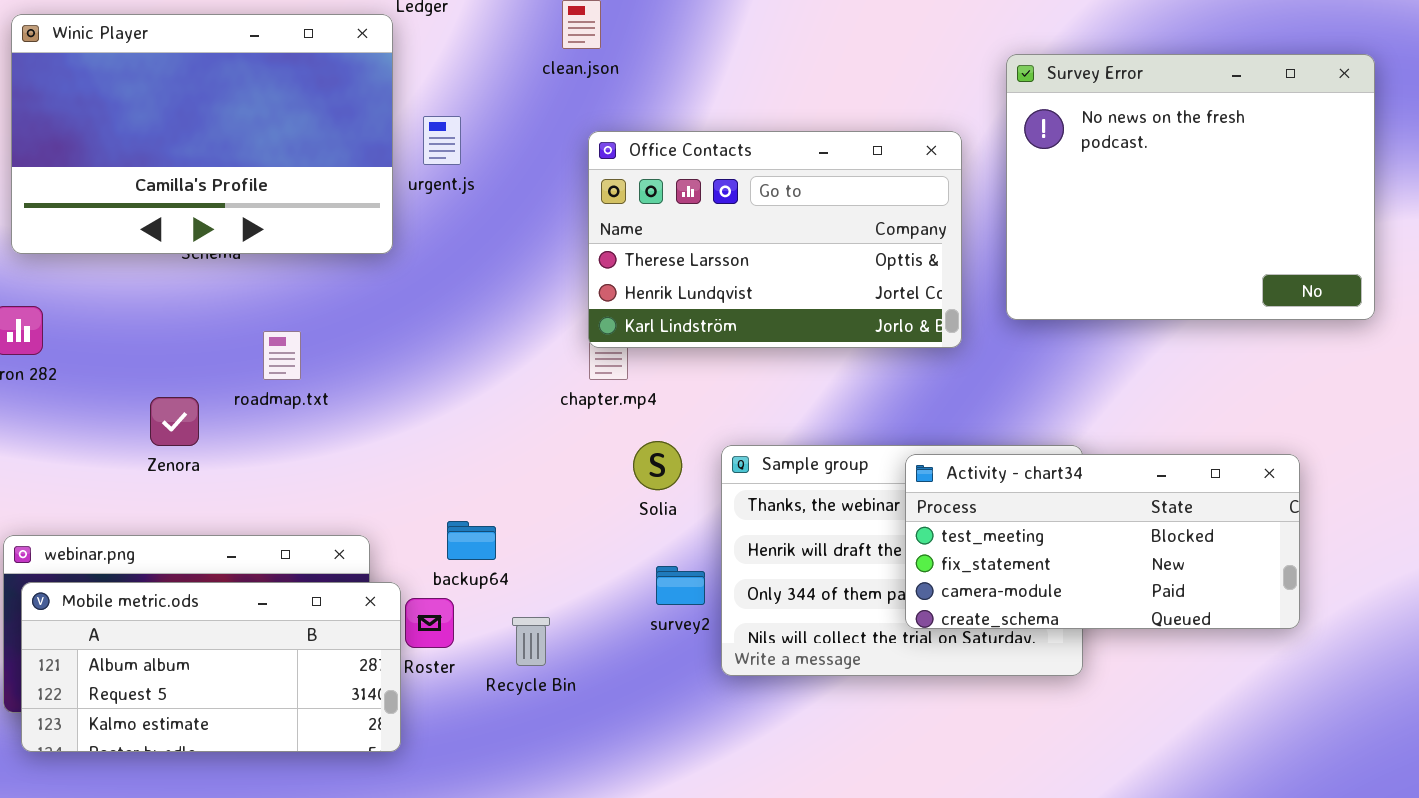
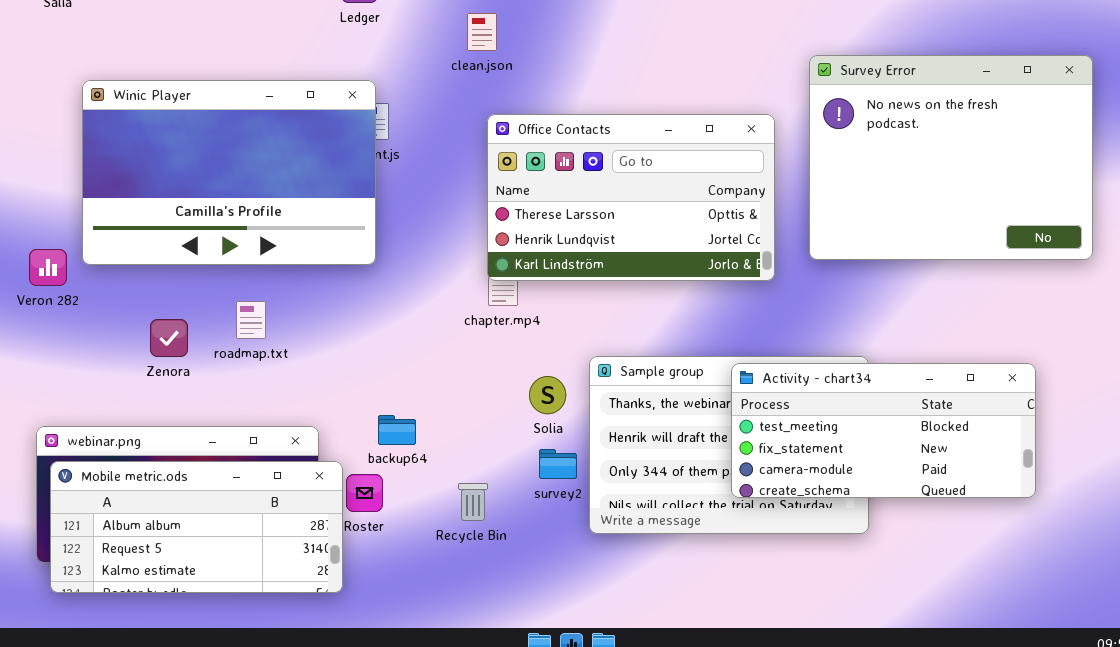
Winic Player: [11,14,393,254] -> [82,80,376,265], moved
roadmap.txt: [263,331,301,380] -> [236,301,266,339], moved
Solia: [633,441,682,490] -> [529,376,566,414], moved
Recycle Bin: [512,617,550,666] -> [458,483,488,521], moved

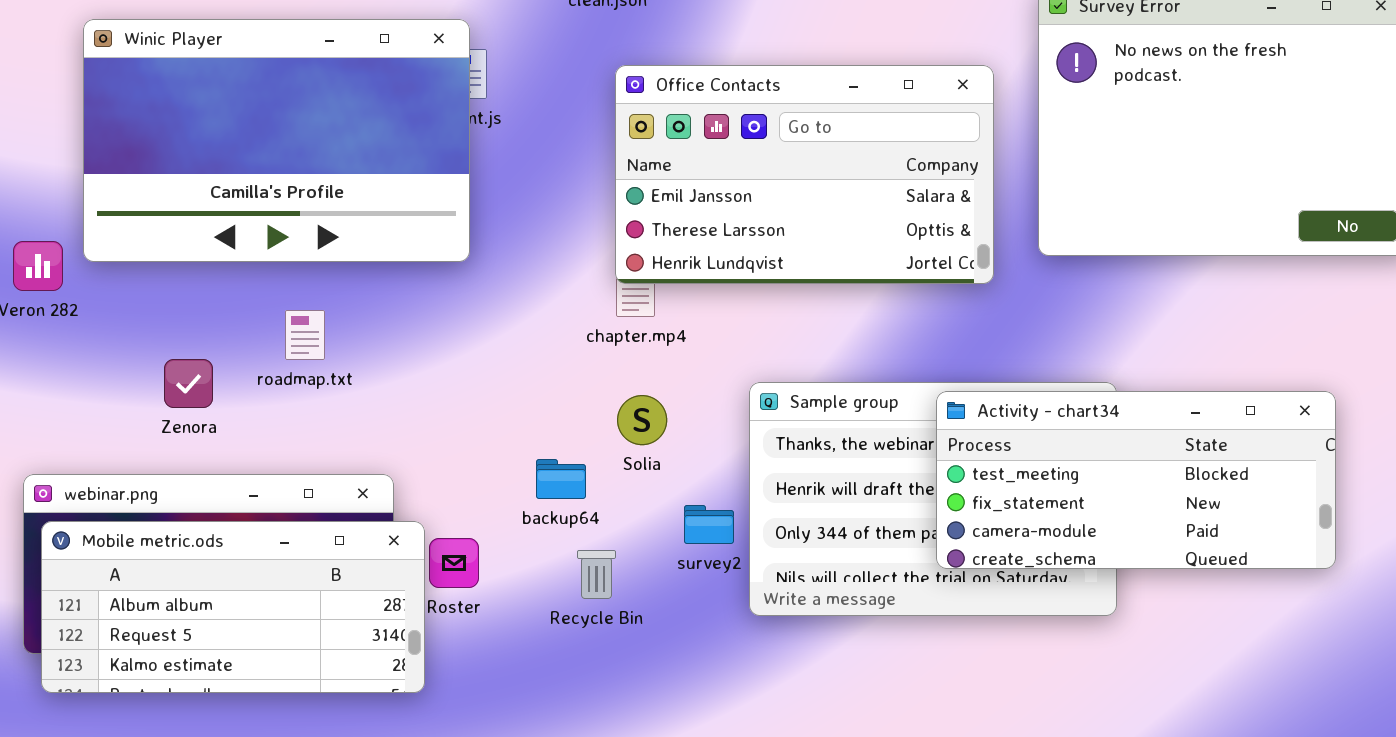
Office Contacts: [487,114,775,281] -> [615,65,994,284], scrolled up 1 row
Zenora: [150,319,188,357] -> [164,359,213,408], moved
Solia: [529,376,566,414] -> [617,395,667,445], moved
backup64: [378,415,416,445] -> [536,459,586,499], moved

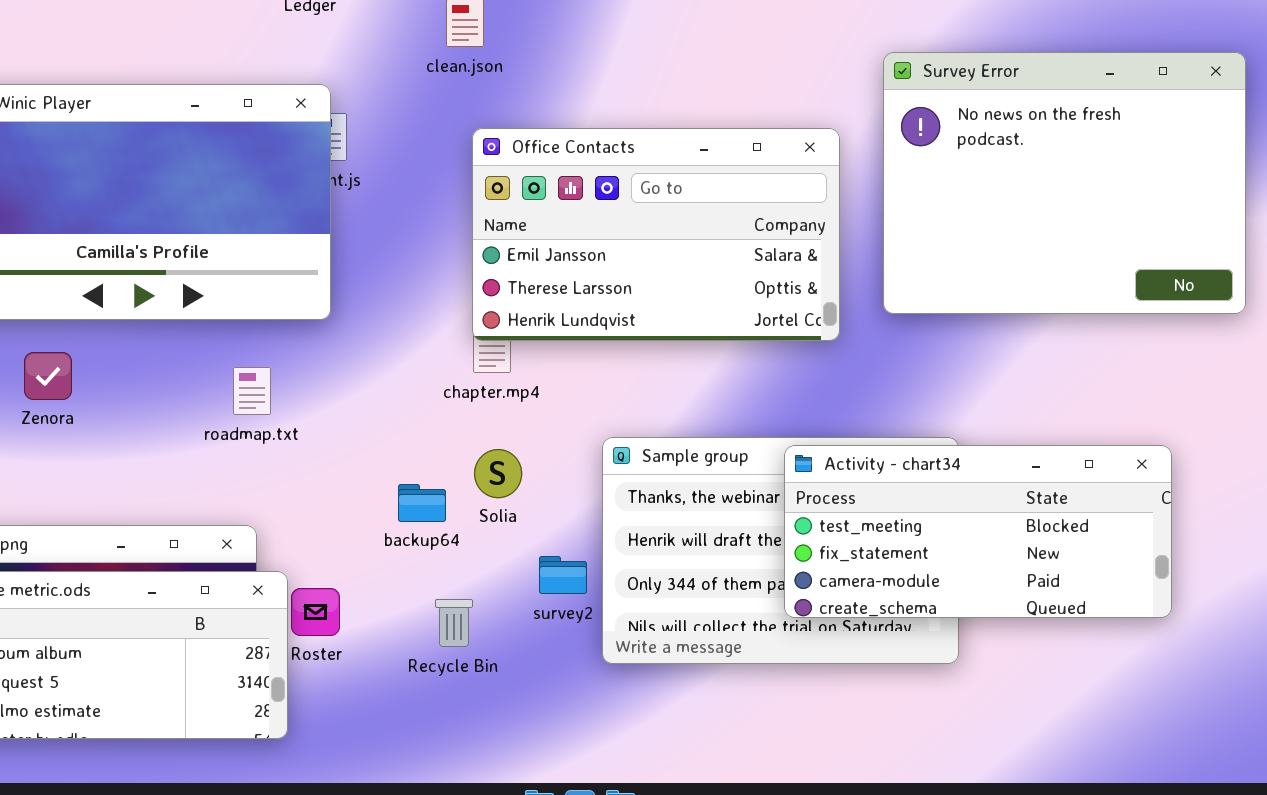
roadmap.txt: [285,310,325,360] -> [233,367,271,415], moved
Zenora: [164,359,213,408] -> [24,352,72,400], moved
backup64: [536,459,586,499] -> [398,484,446,522], moved

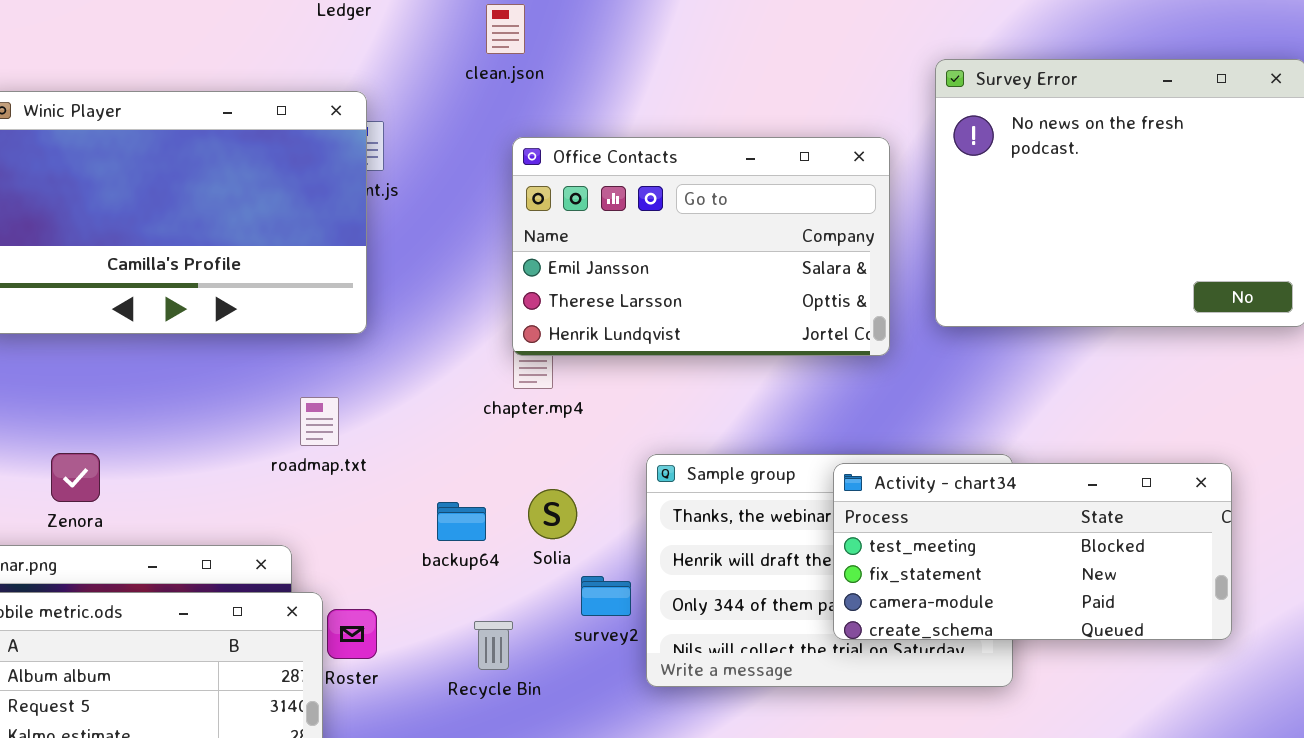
Zenora: [24,352,72,400] -> [51,453,100,502], moved
roadmap.txt: [233,367,271,415] -> [300,397,339,446], moved
Solia: [474,449,522,498] -> [528,489,577,539], moved

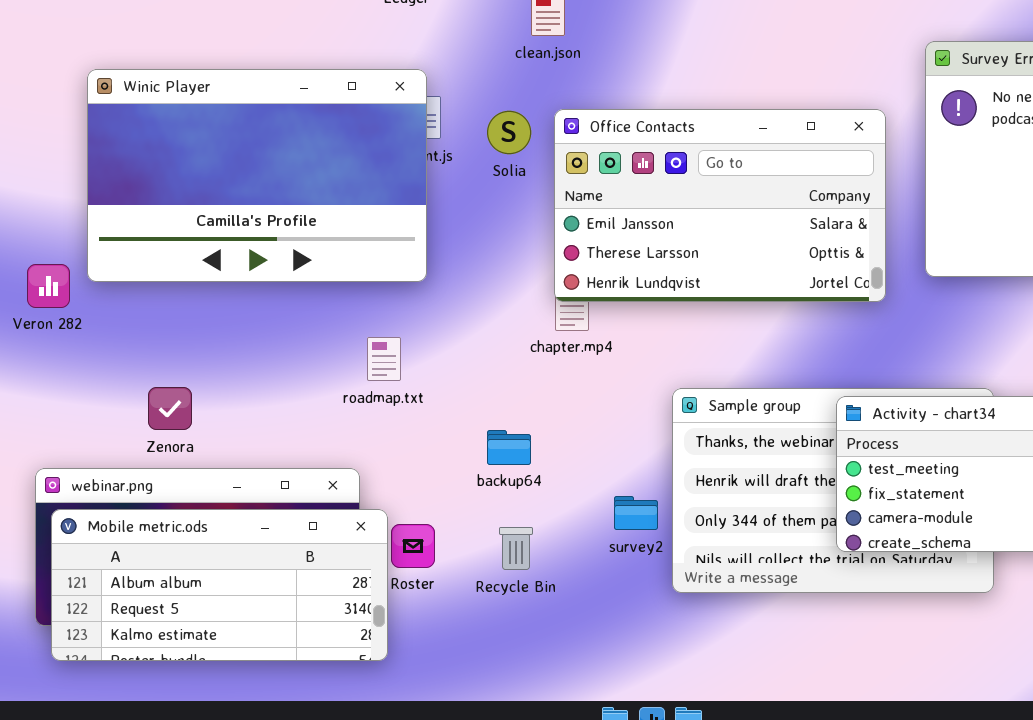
Solia: [528,489,577,539] -> [487,111,531,154], moved
Recycle Bin: [474,621,513,670] -> [499,527,533,570], moved

